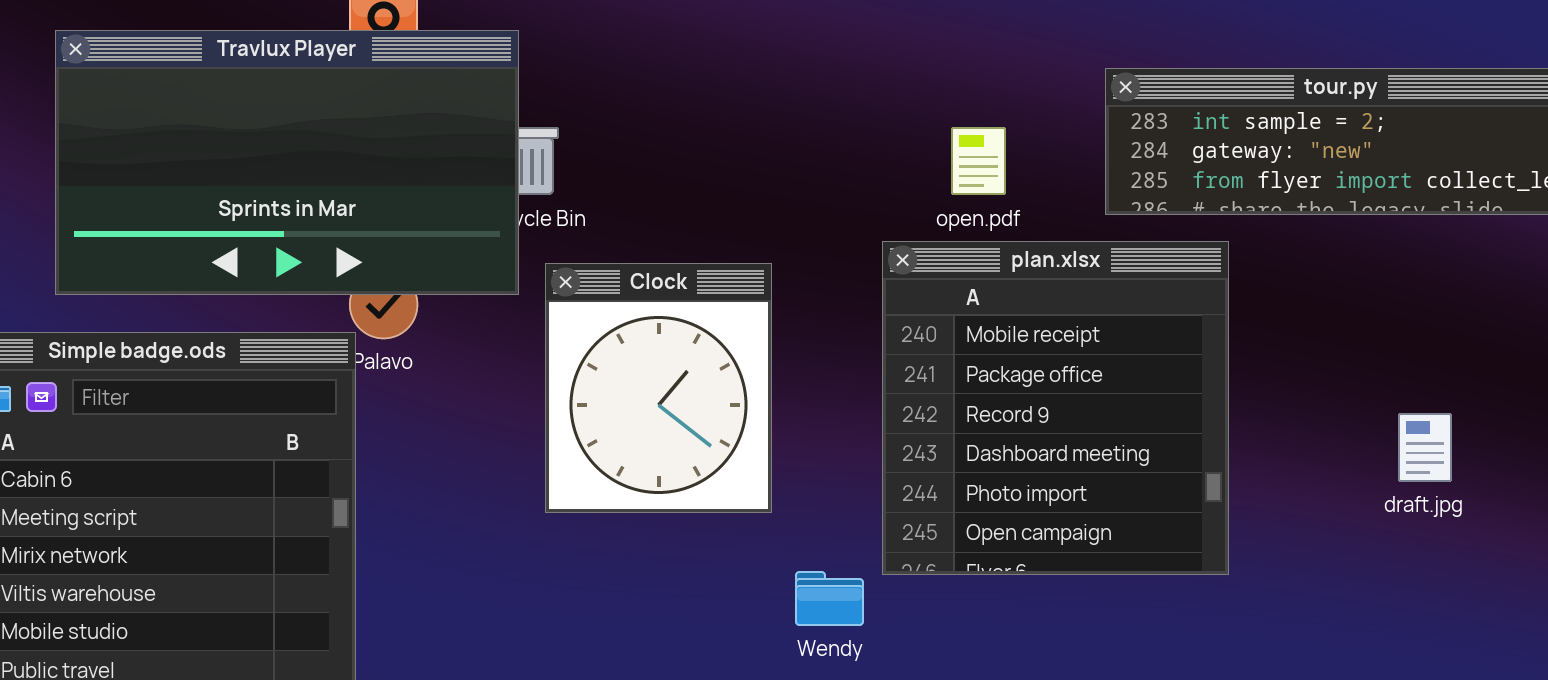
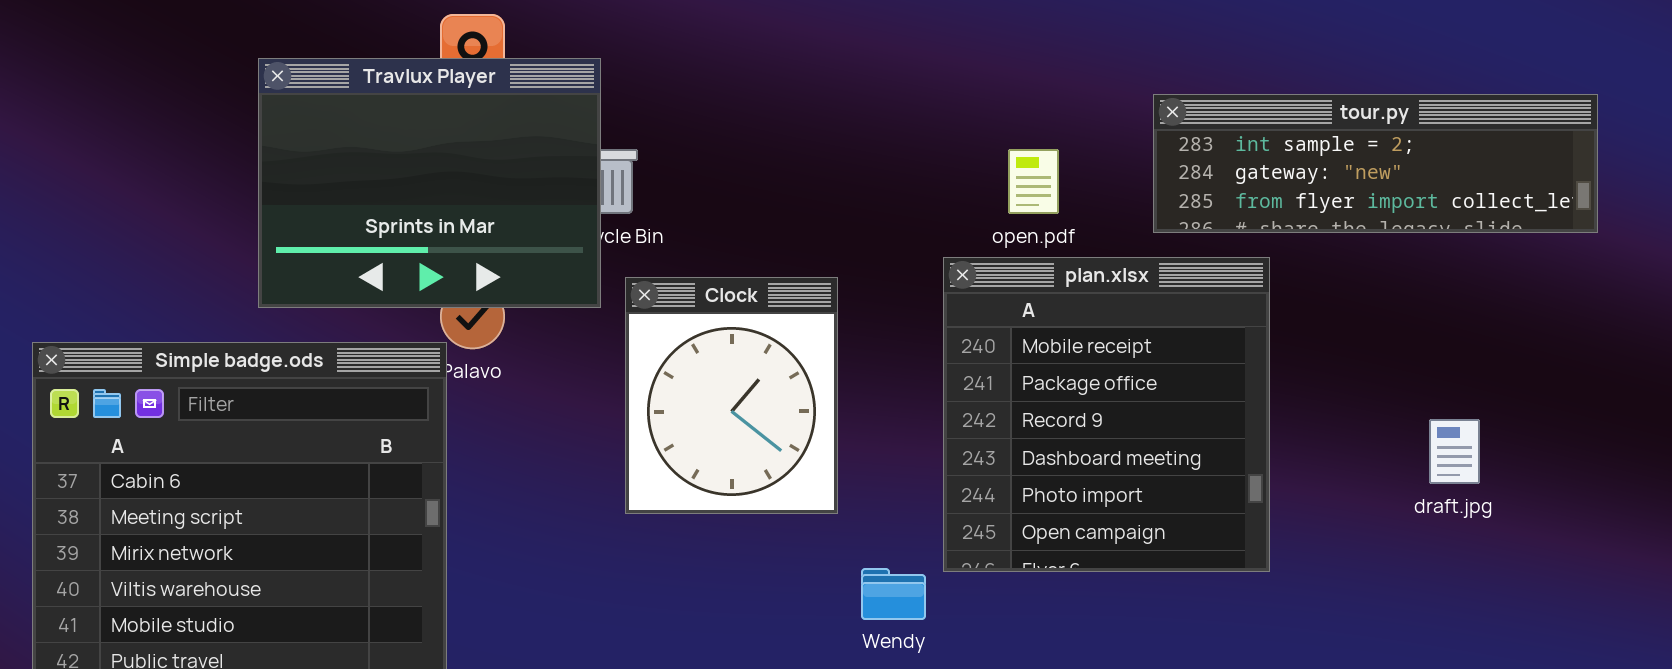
Travlux Player: [55,30,519,295] -> [258,58,601,308], resized

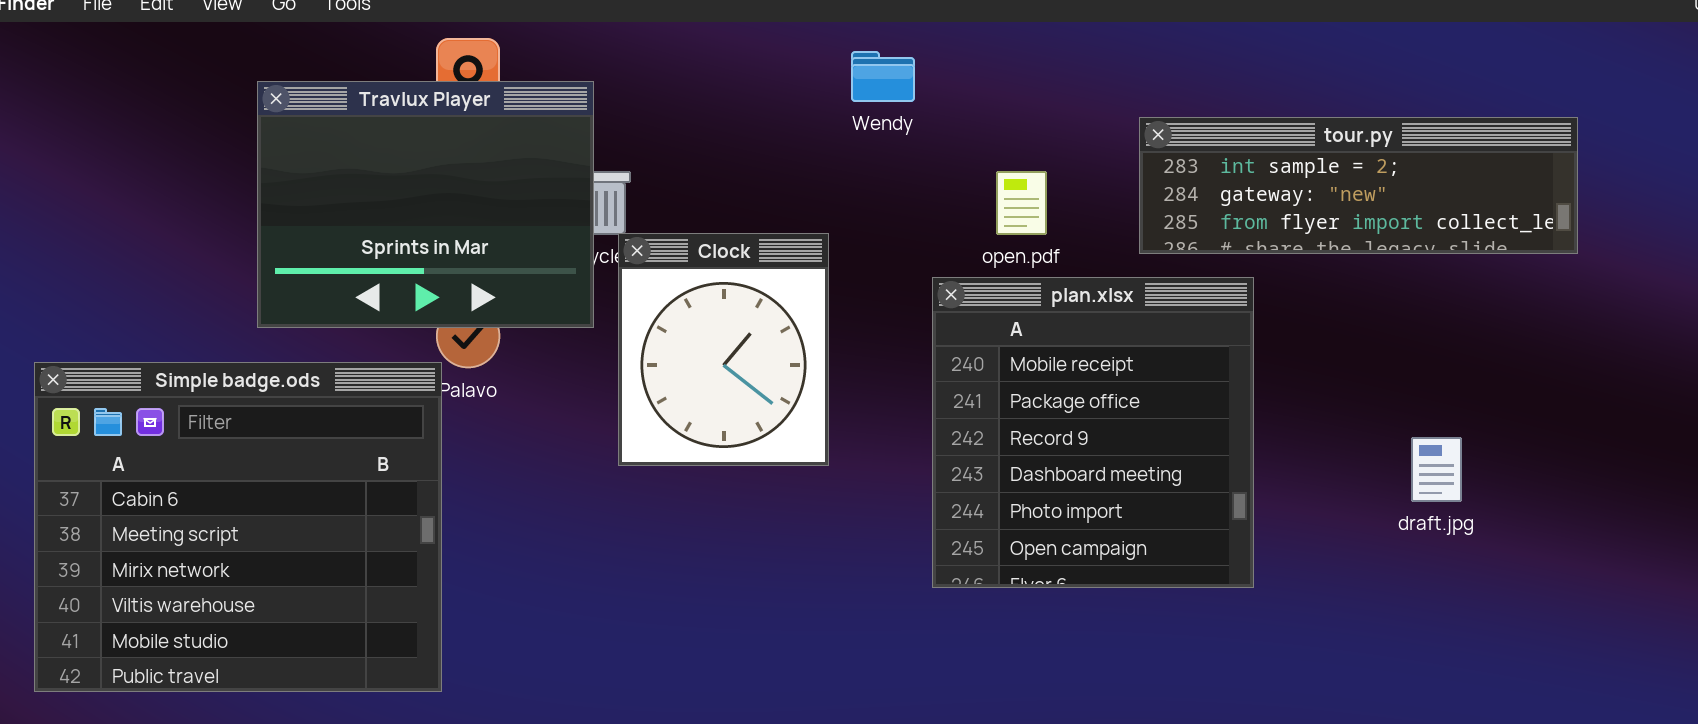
Clock: [625,277,838,514] -> [618,233,829,466], moved
Wendy: [861,568,926,620] -> [851,51,915,102], moved

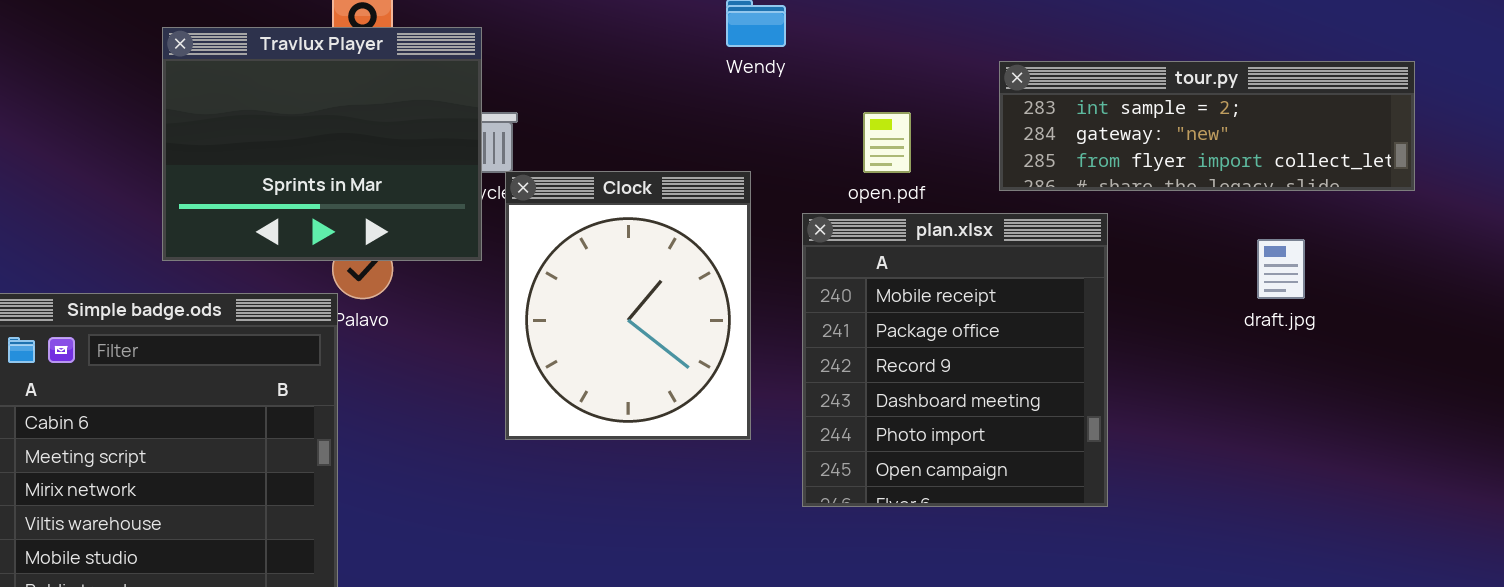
Clock: [618,233,829,466] -> [505,171,751,440], resized
draft.jpg: [1411,437,1462,502] -> [1257,239,1305,299], moved

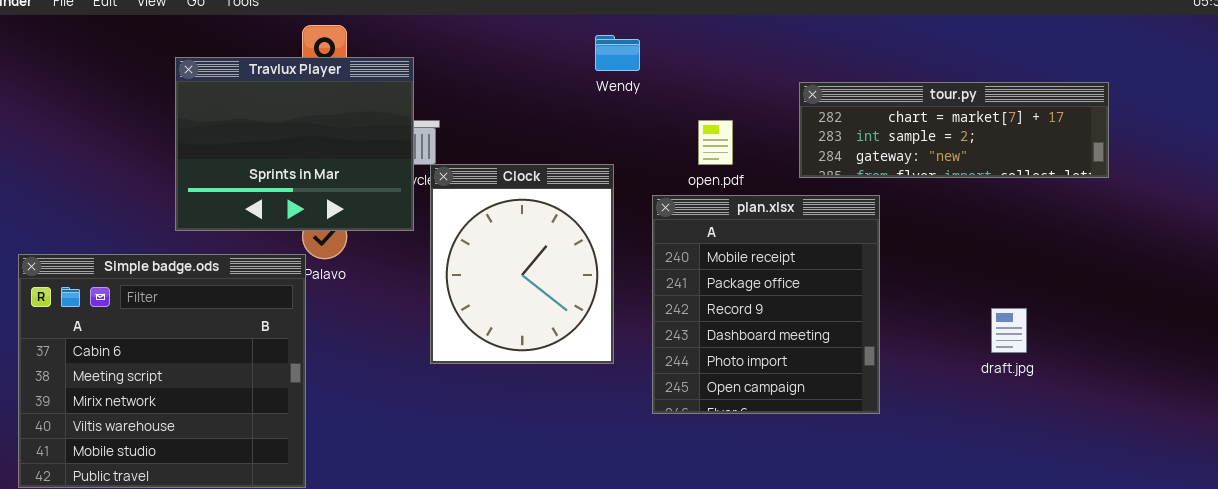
tour.py: [999,61,1415,191] -> [799,82,1109,178], scrolled up 1 row
draft.jpg: [1257,239,1305,299] -> [991,308,1027,353], moved

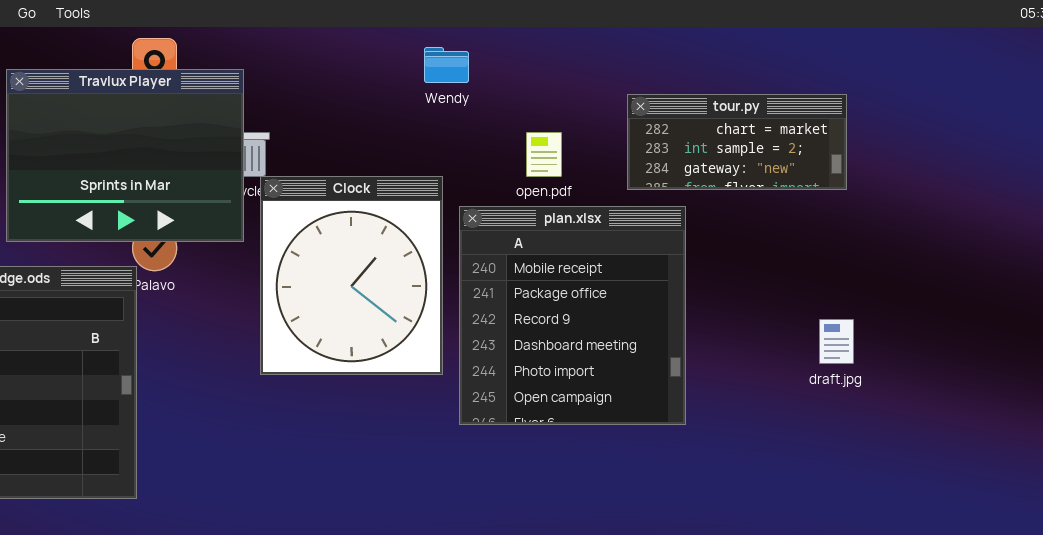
tour.py: [799,82,1109,178] -> [627,94,847,190], resized
plan.xlsx: [652,195,880,414] -> [459,206,686,425], moved

